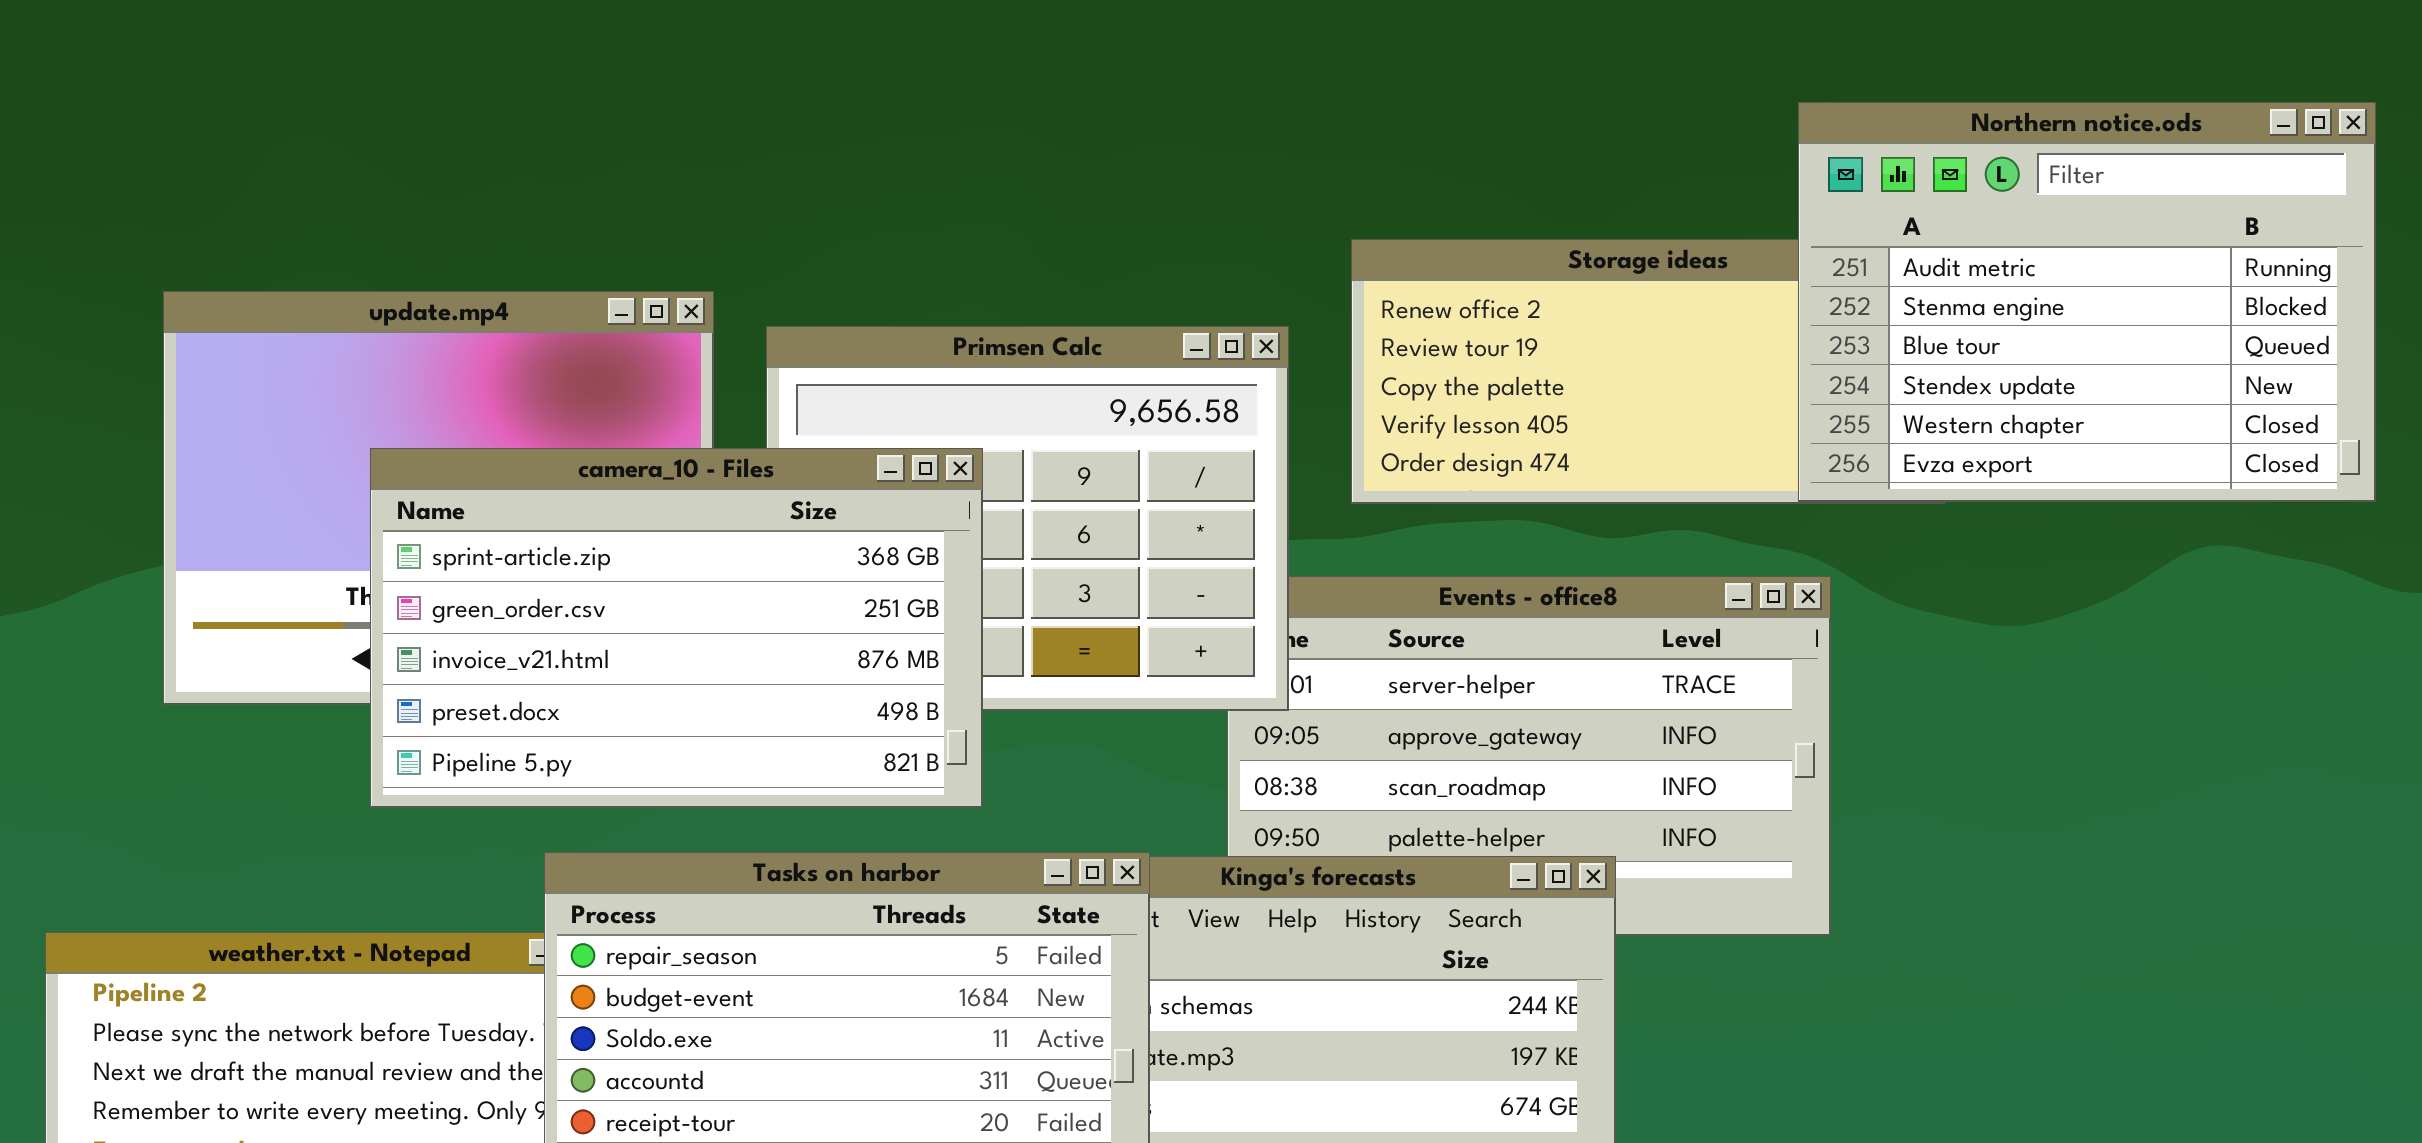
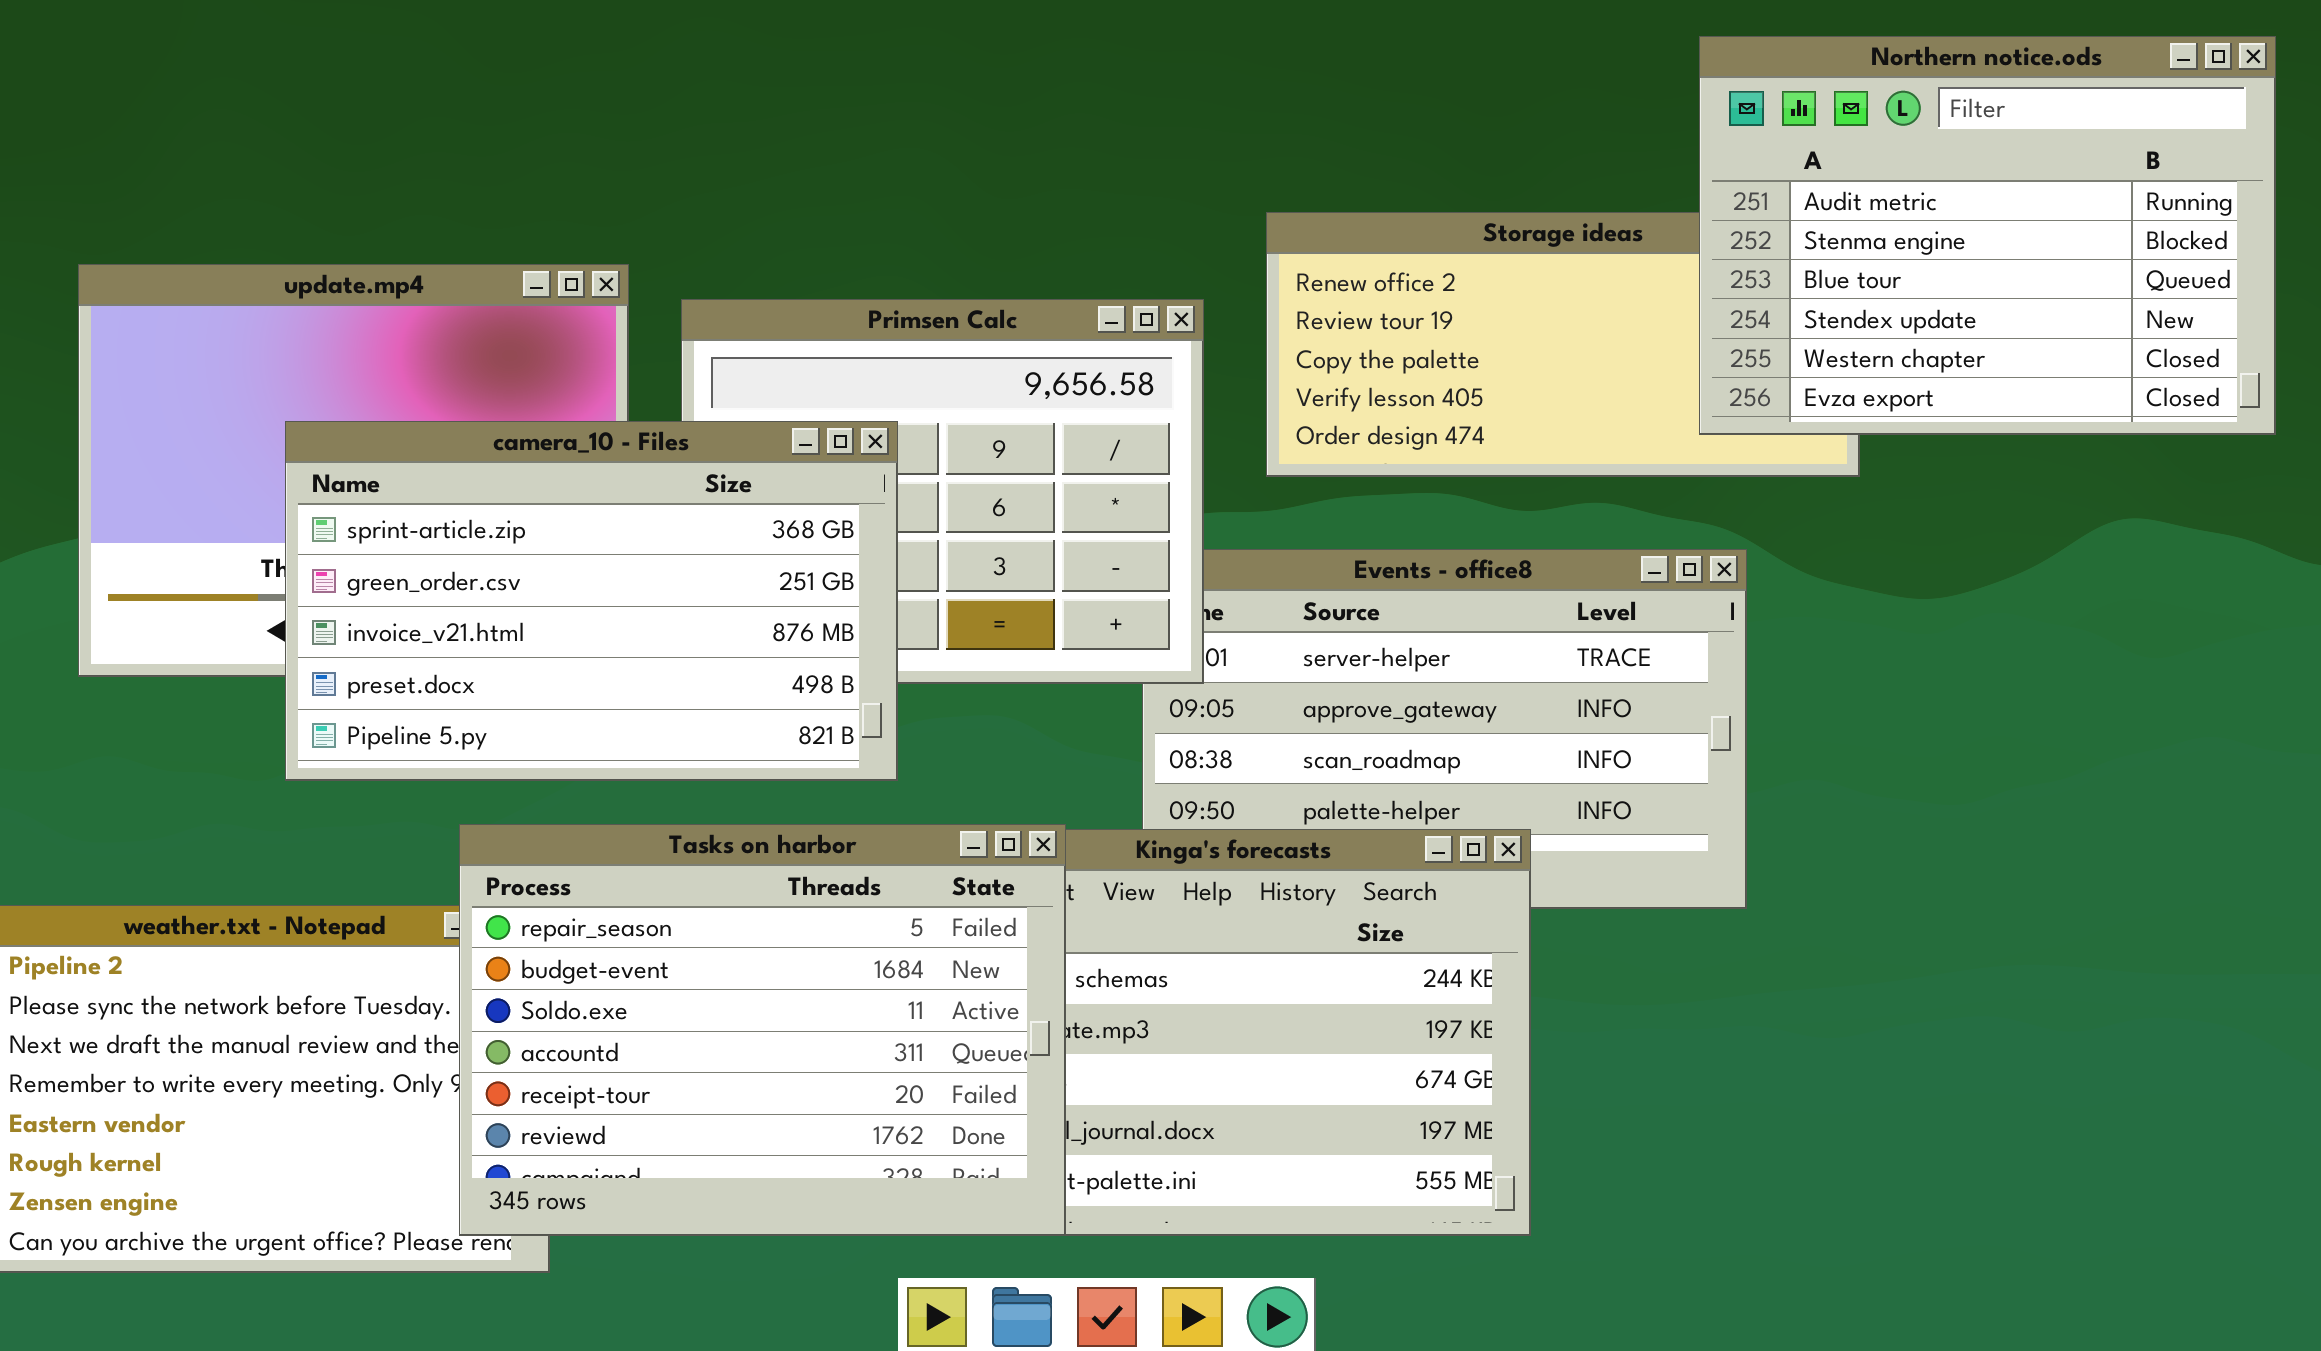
Northern notice.ods: [1798,102,2376,502] -> [1699,36,2276,435], moved

